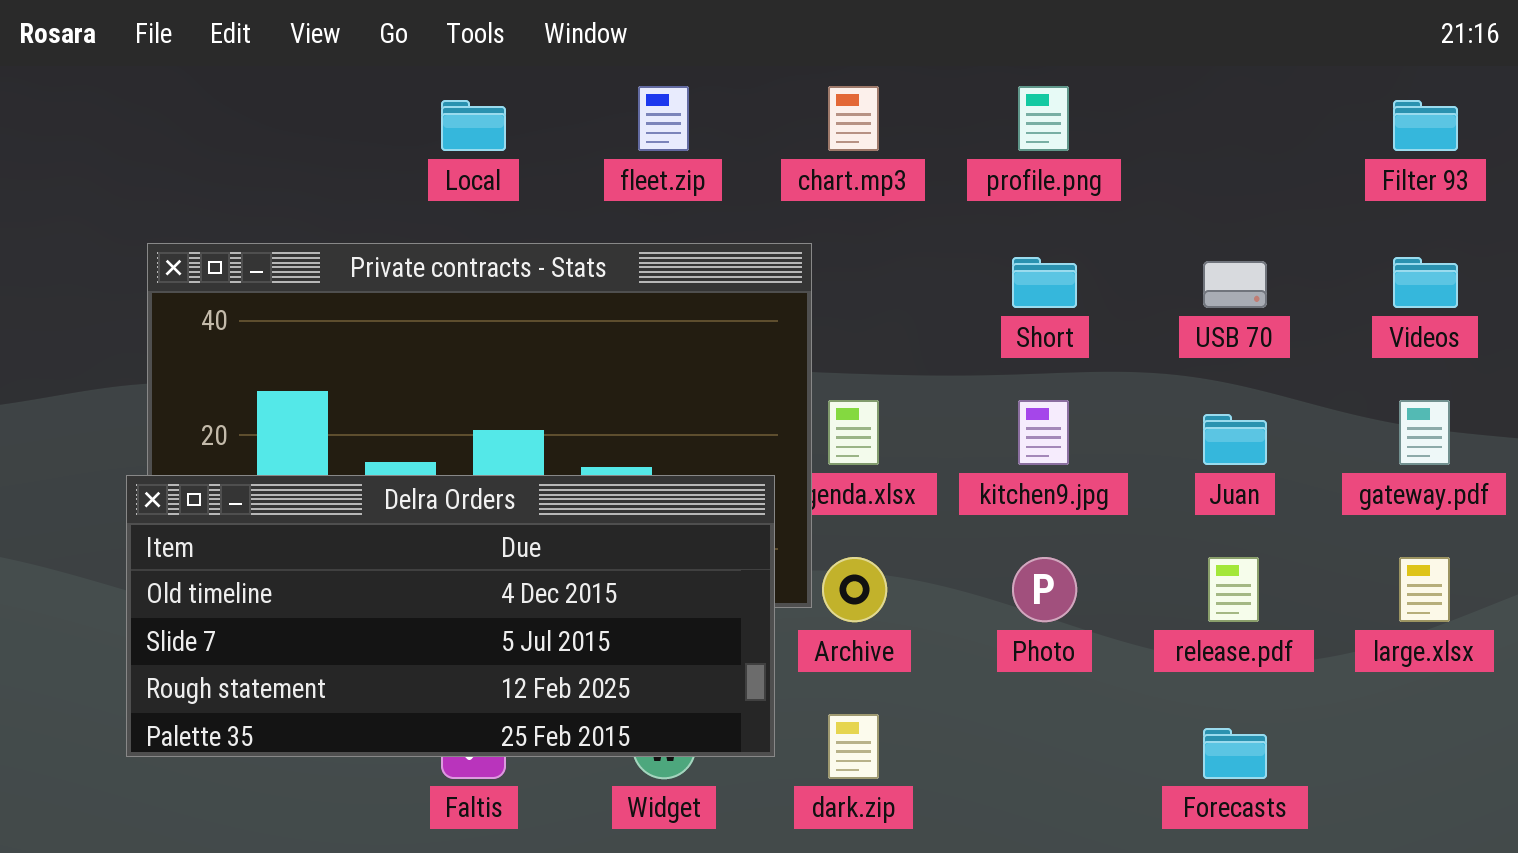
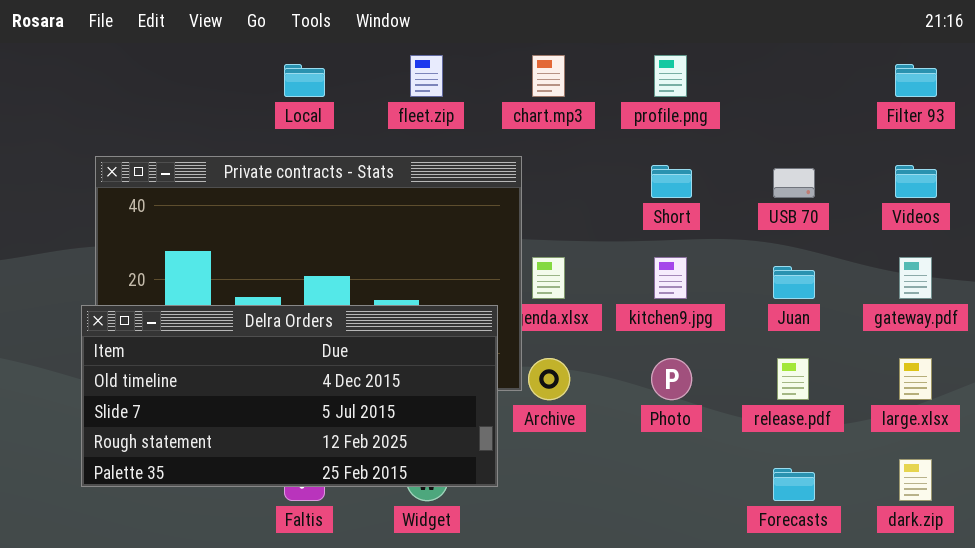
dark.zip: [828,714,879,779] -> [899,459,932,501], moved

